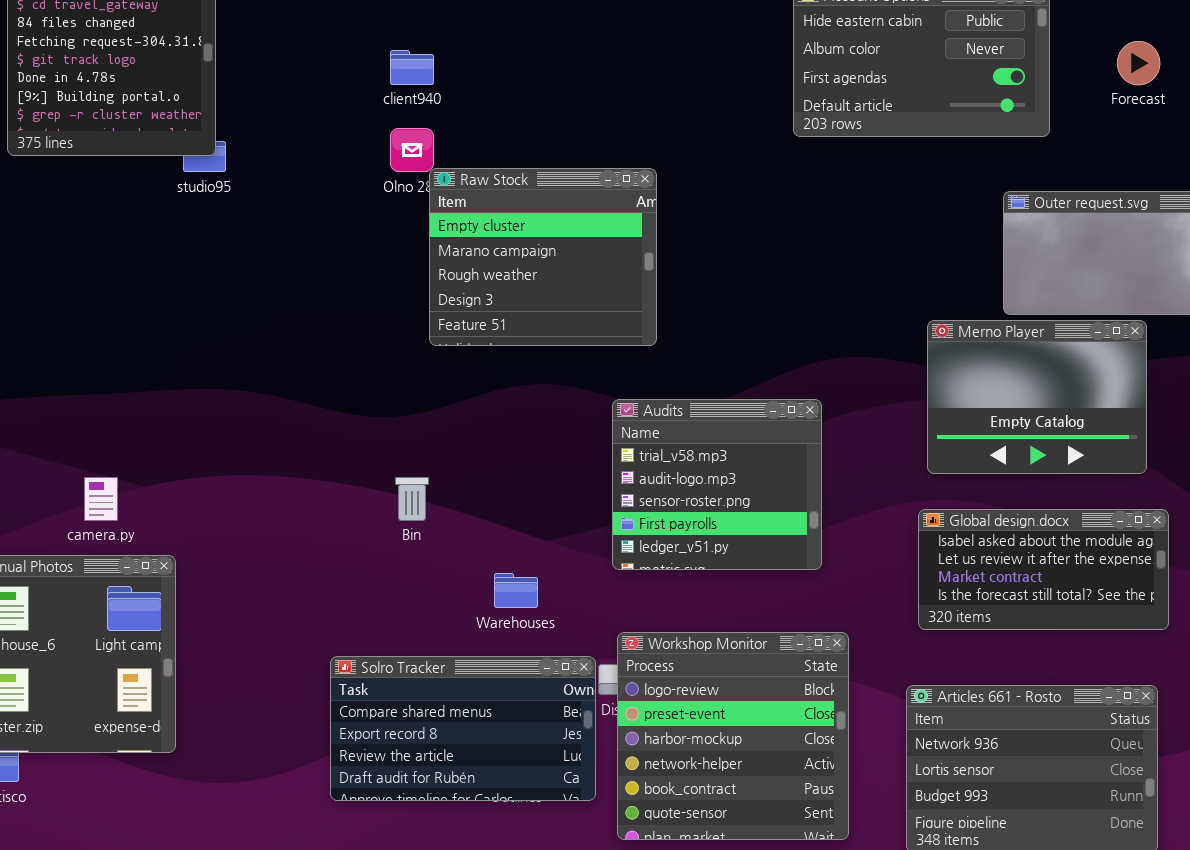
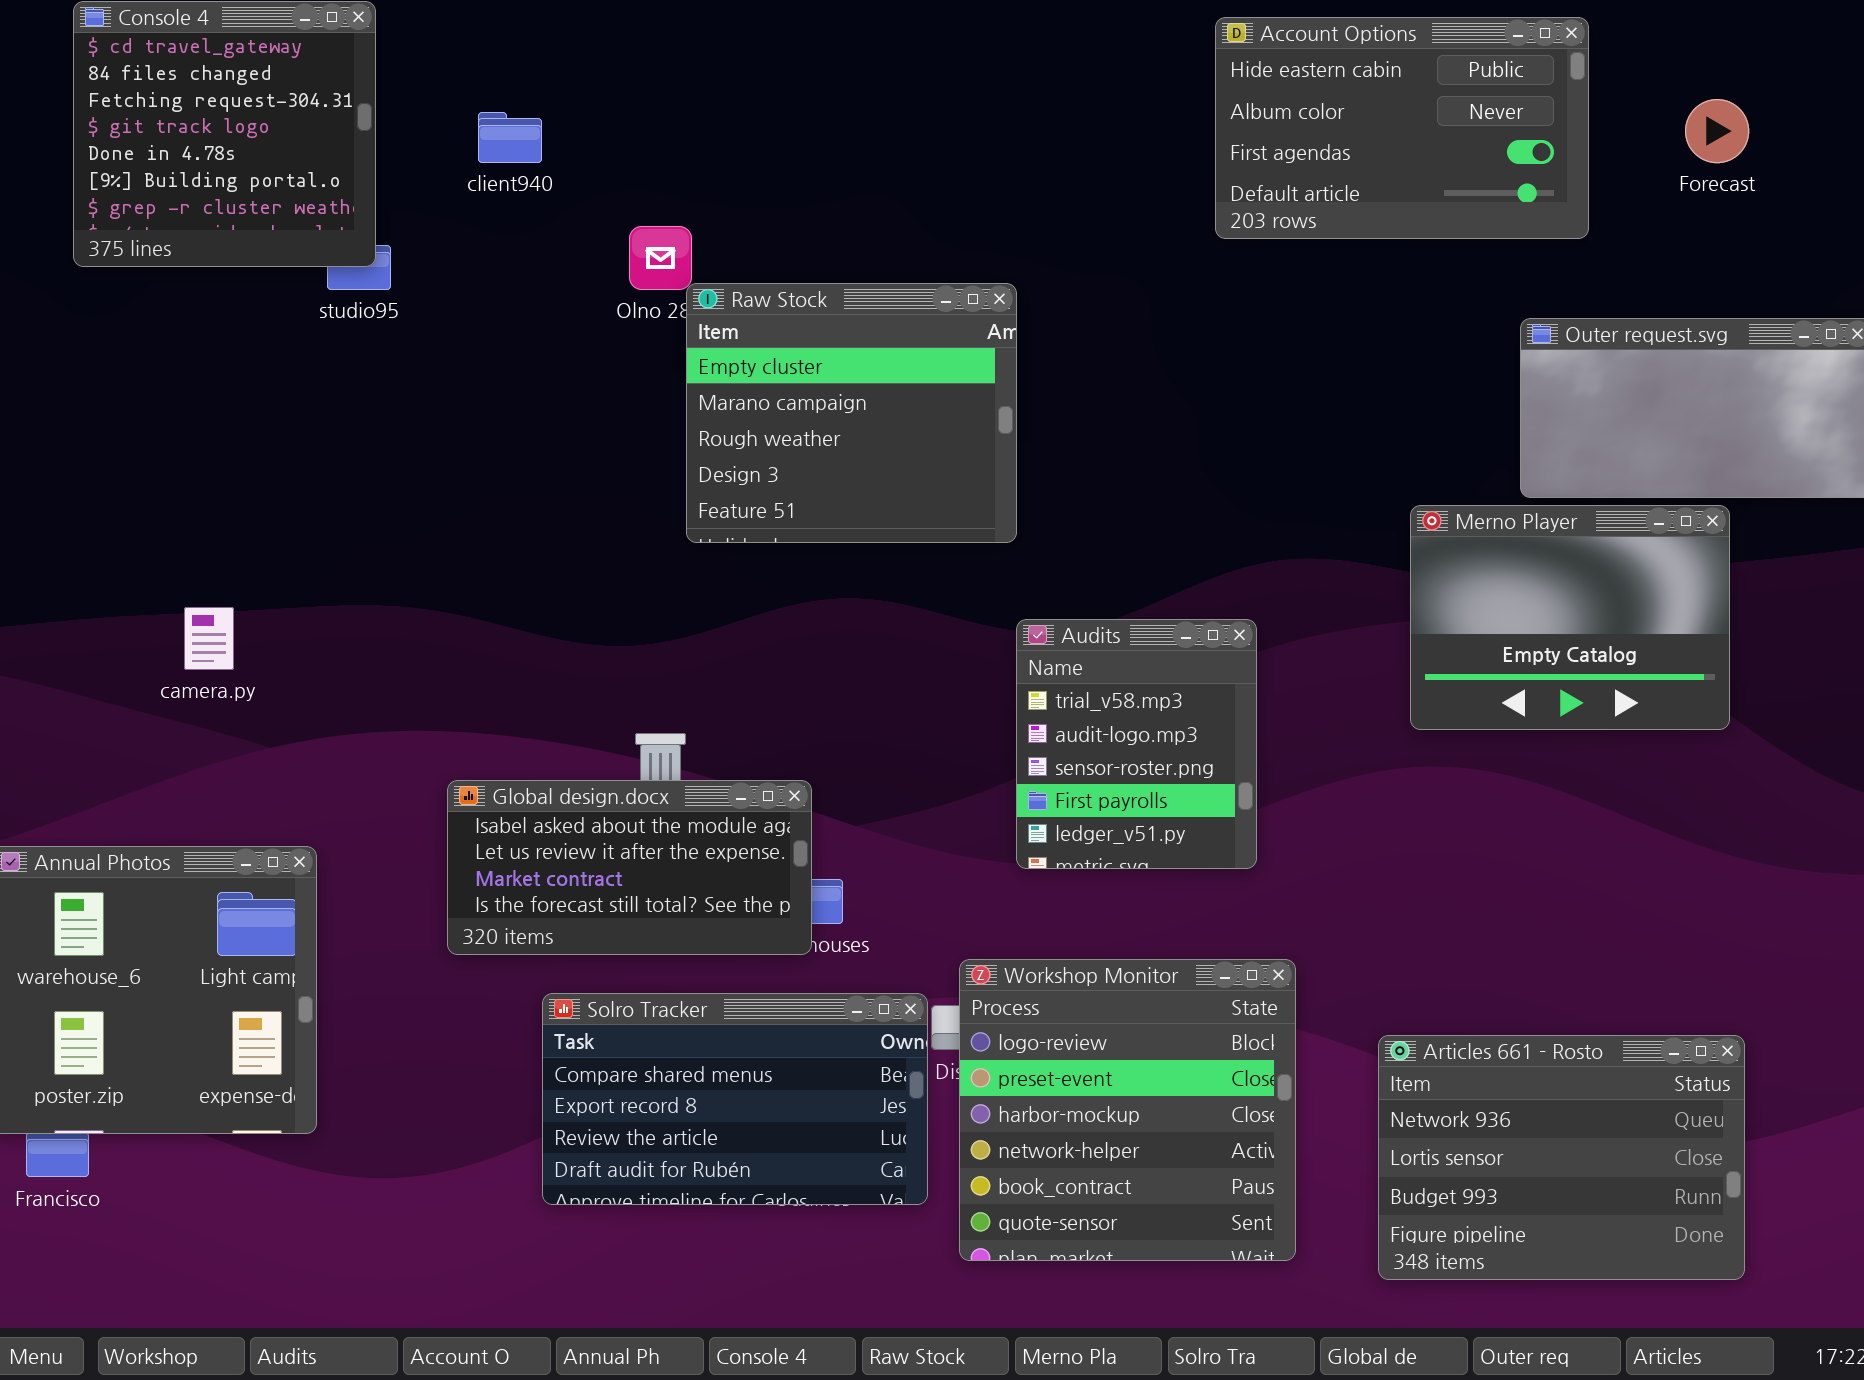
client940: [390,50,434,85] -> [478,112,542,163], moved
Audits: [612,399,822,570] -> [1016,619,1257,869], resized
camera.py: [84,477,118,521] -> [184,607,234,670], moved
Global design.docx: [918,509,1169,630] -> [447,780,812,955], moved

